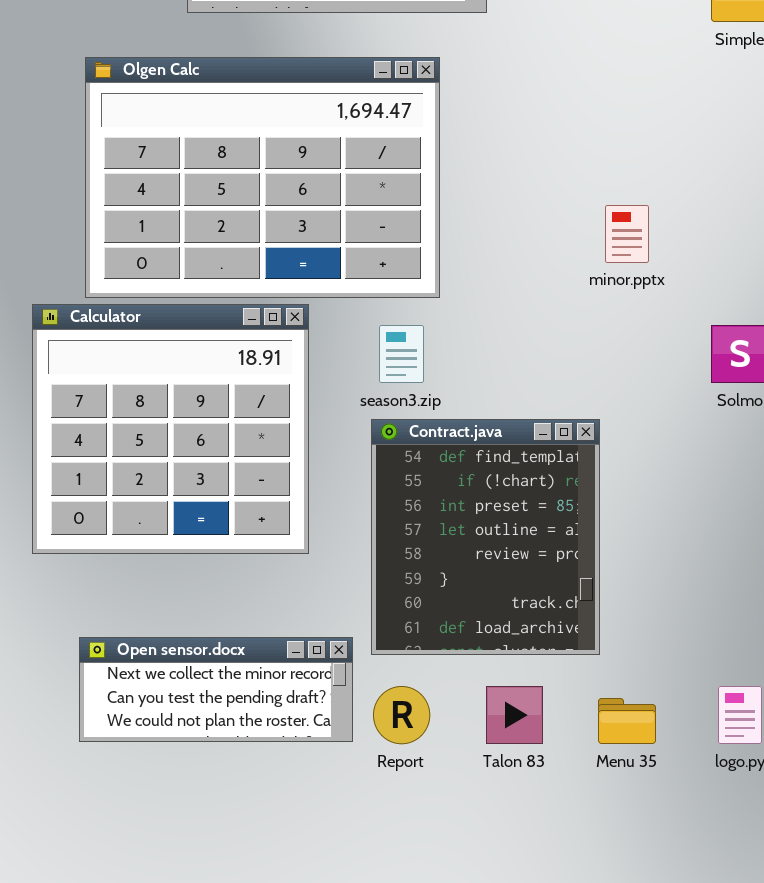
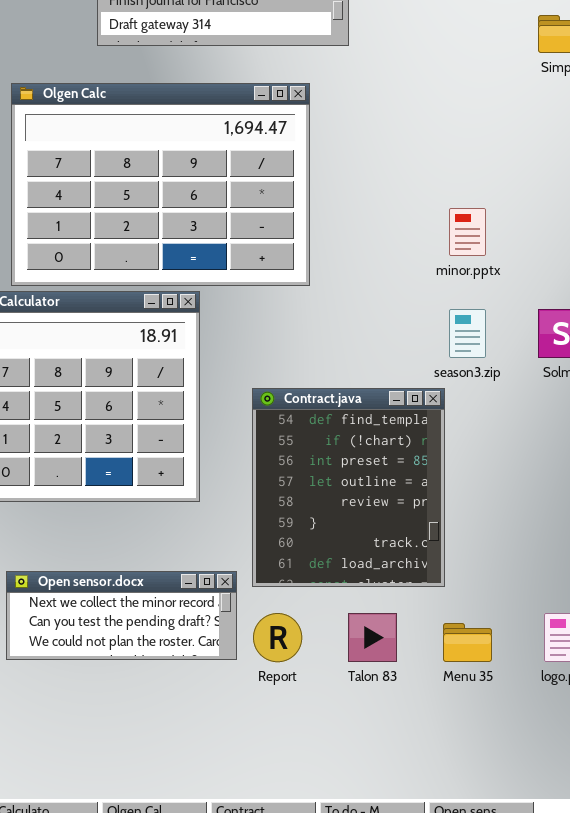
season3.zip: [379,325,424,383] -> [449,309,486,358], moved

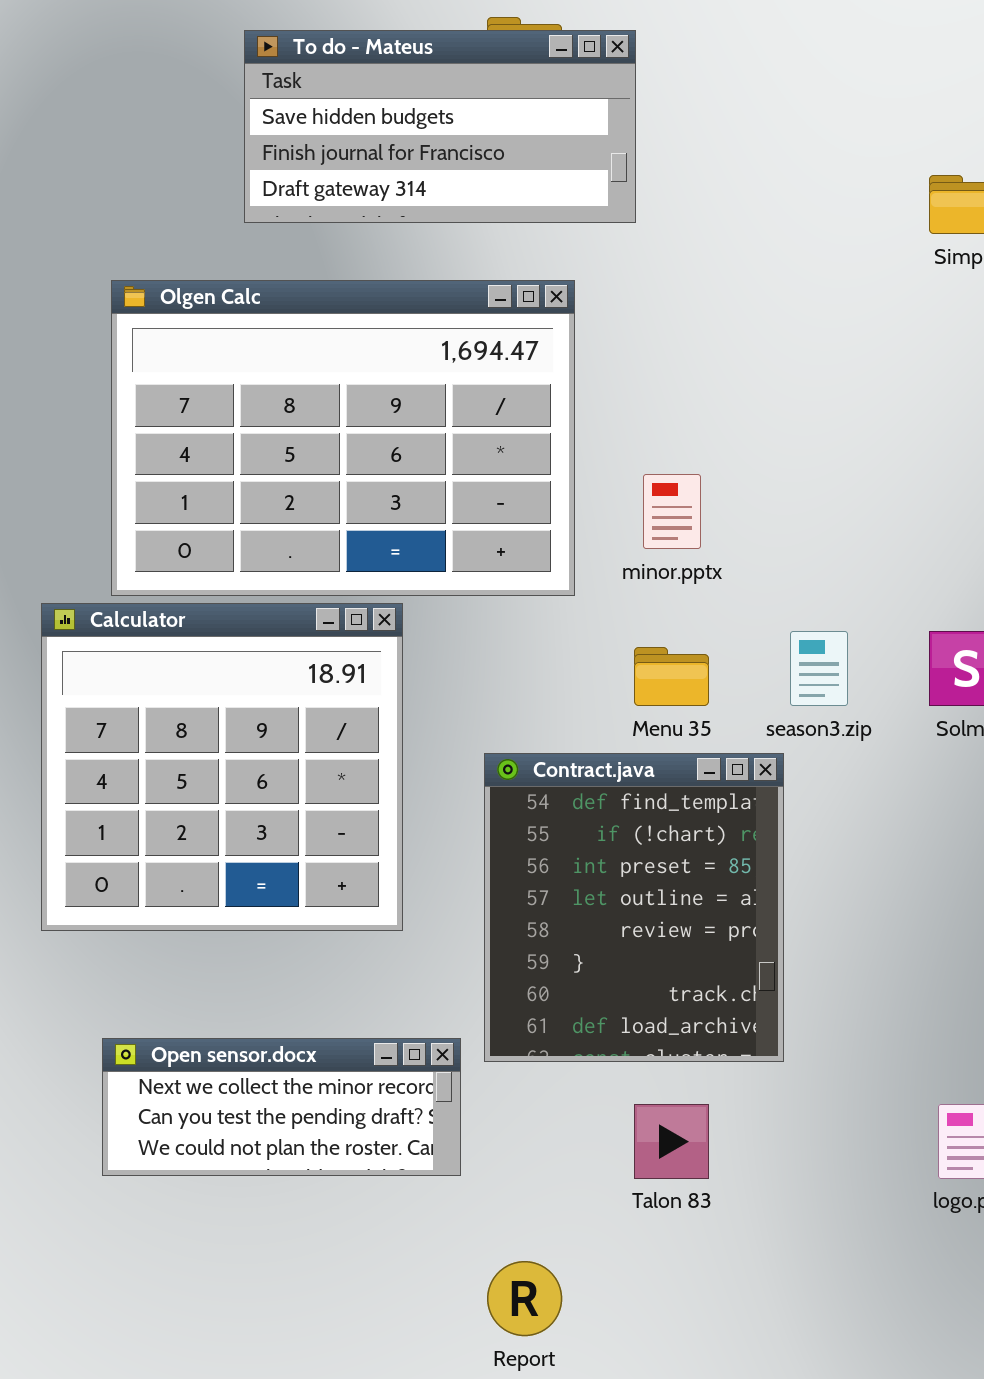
minor.pptx: [449,208,486,256] -> [643,474,701,549], moved
Report: [253,613,302,662] -> [487,1261,562,1336], moved
Menu 35: [443,623,492,662] -> [634,647,709,706], moved

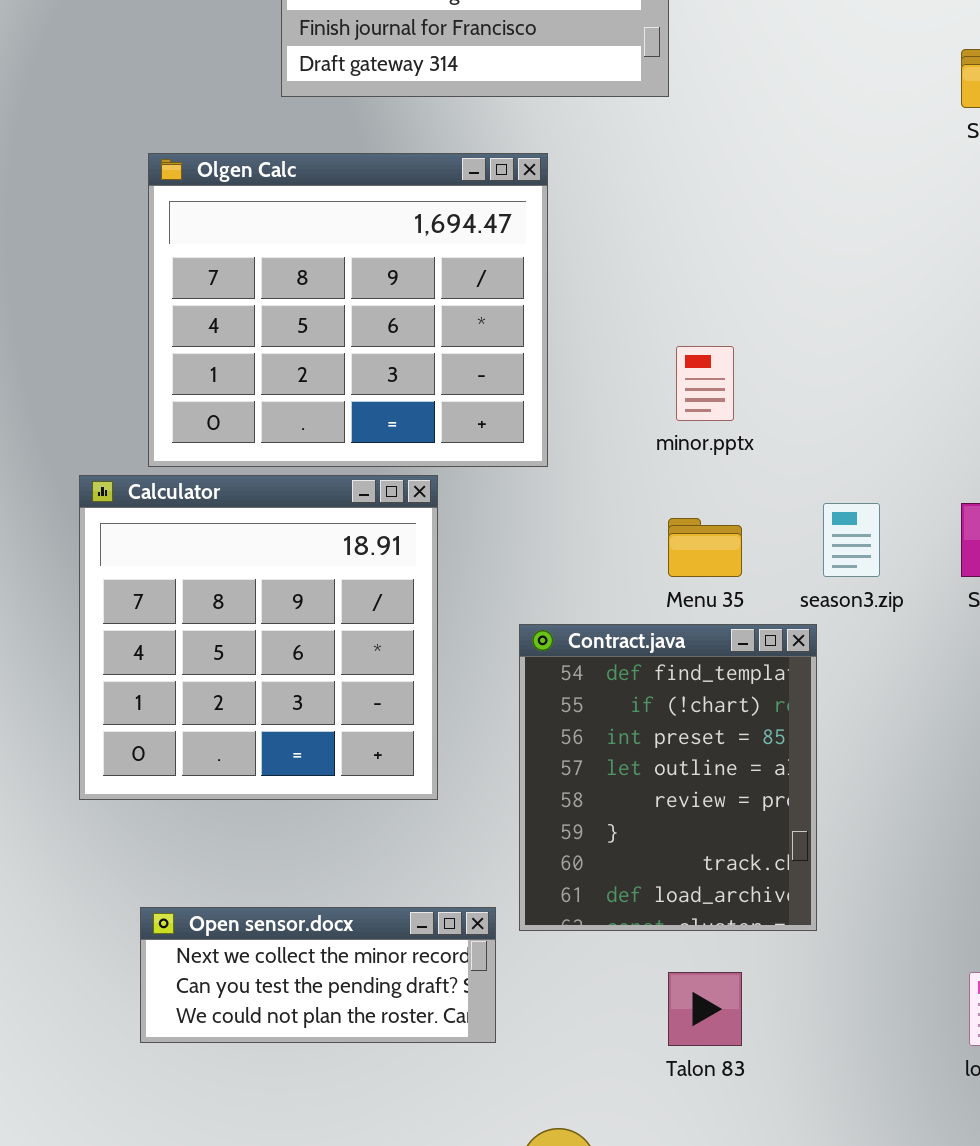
Olgen Calc: [111,280,575,596] -> [148,153,548,467], resized

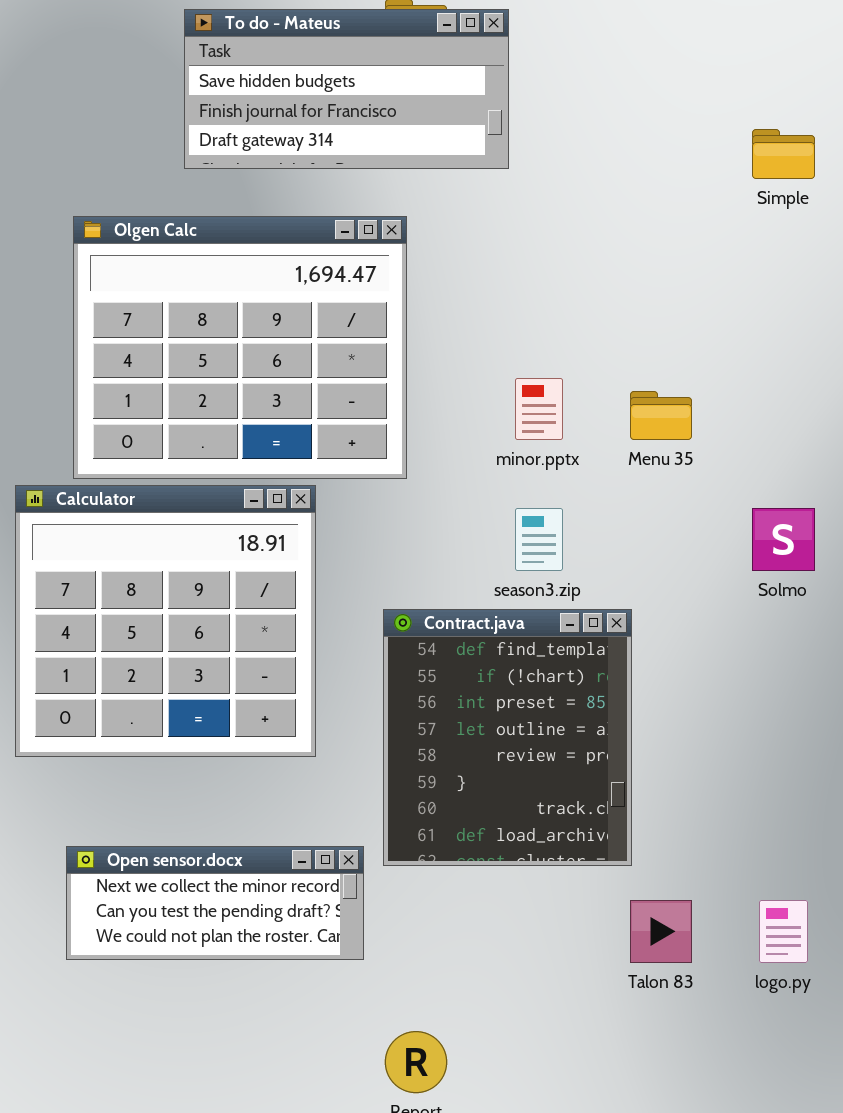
season3.zip: [823,503,880,577] -> [515,508,563,571], moved
Menu 35: [668,518,742,577] -> [630,391,692,440], moved
Talon 83: [668,972,742,1046] -> [630,900,692,963], moved

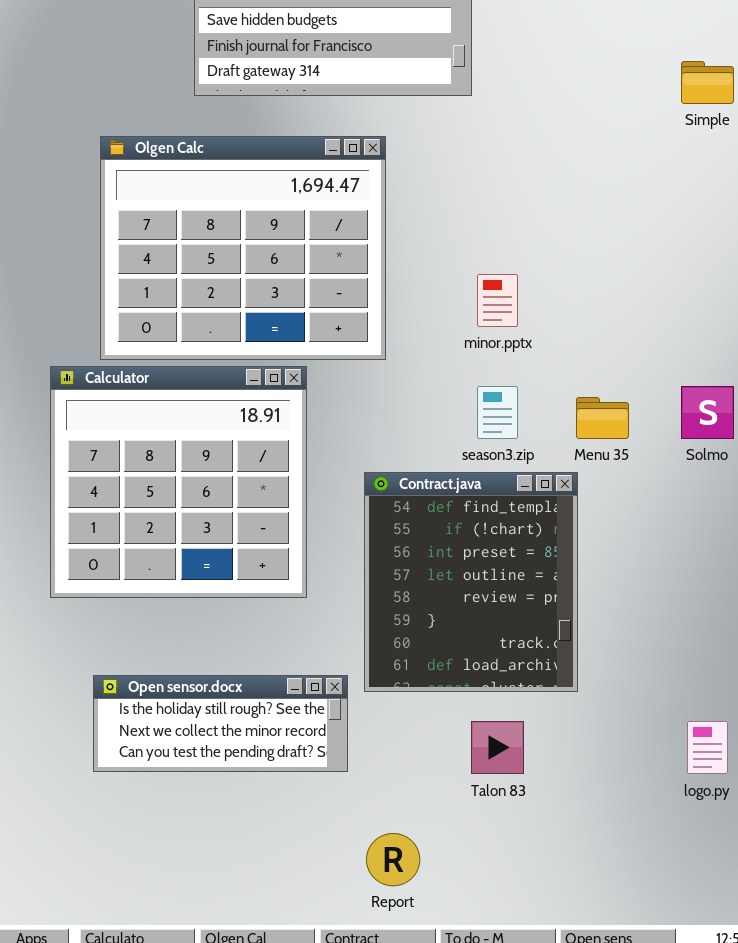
Menu 35: [630,391,692,440] -> [576,397,629,439], moved
Open sensor.docx: [66,846,364,960] -> [93,675,348,772], scrolled up 1 row
Talon 83: [630,900,692,963] -> [471,721,524,774], moved

